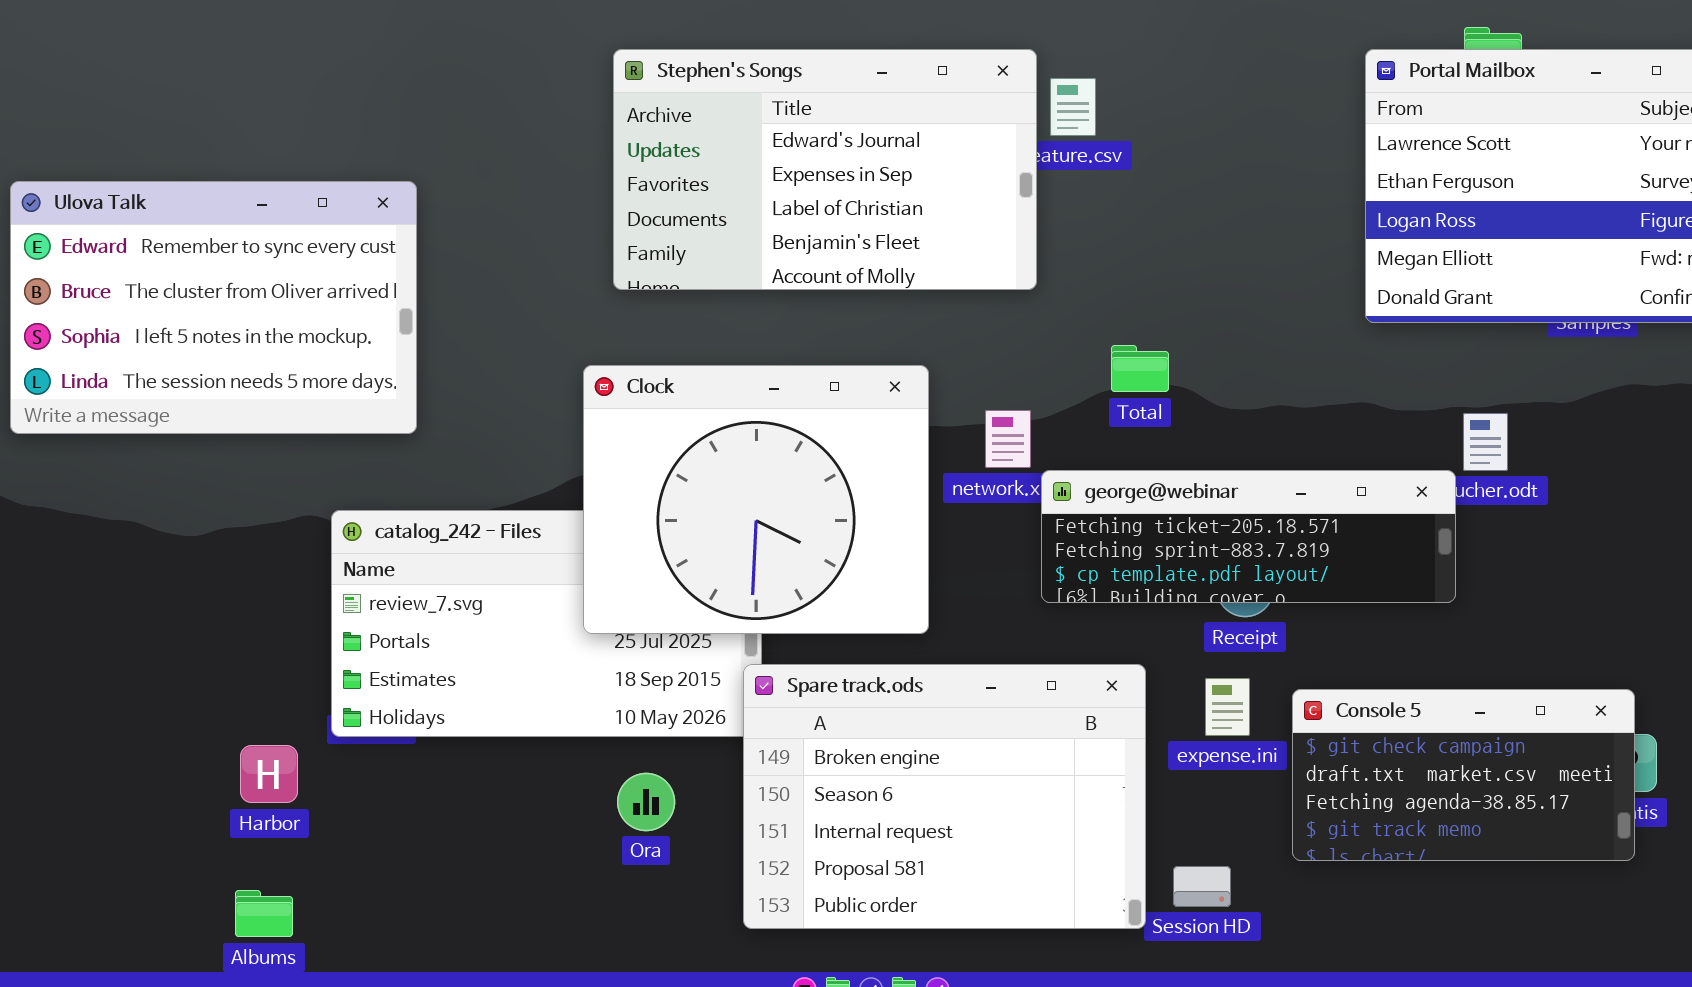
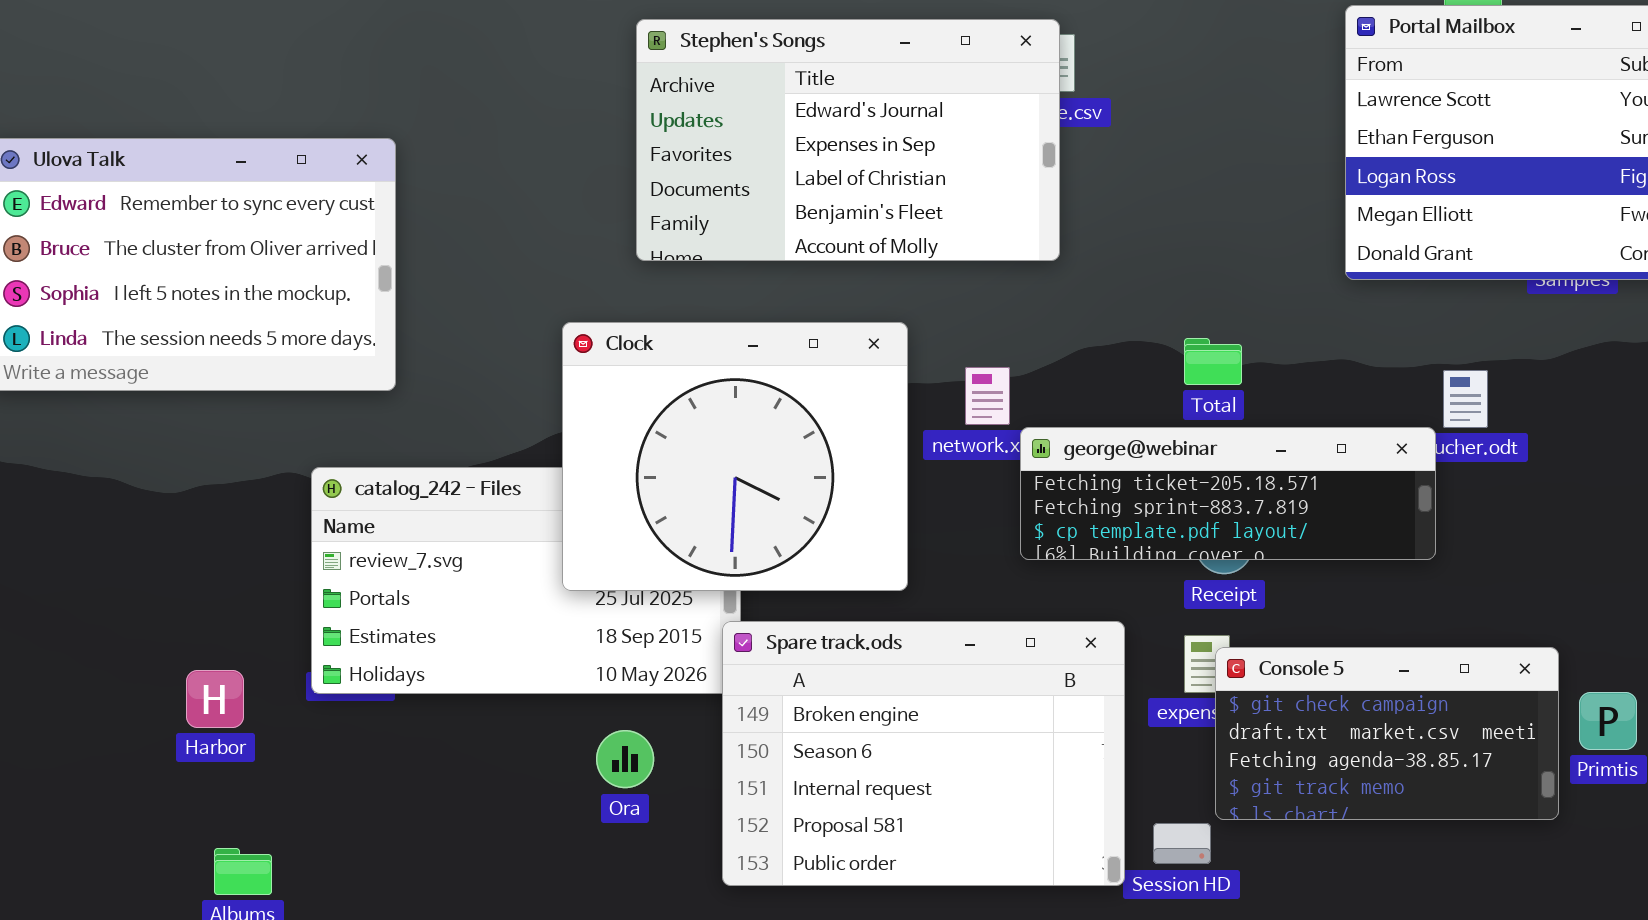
Stephen's Songs: [613,49,1037,290] -> [636,19,1060,261], moved
Total: [1111,345,1169,392] -> [1184,338,1242,385], moved
Console 5: [1292,689,1635,861] -> [1215,647,1559,820], moved
Harbor: [240,745,298,803] -> [186,670,244,728], moved

